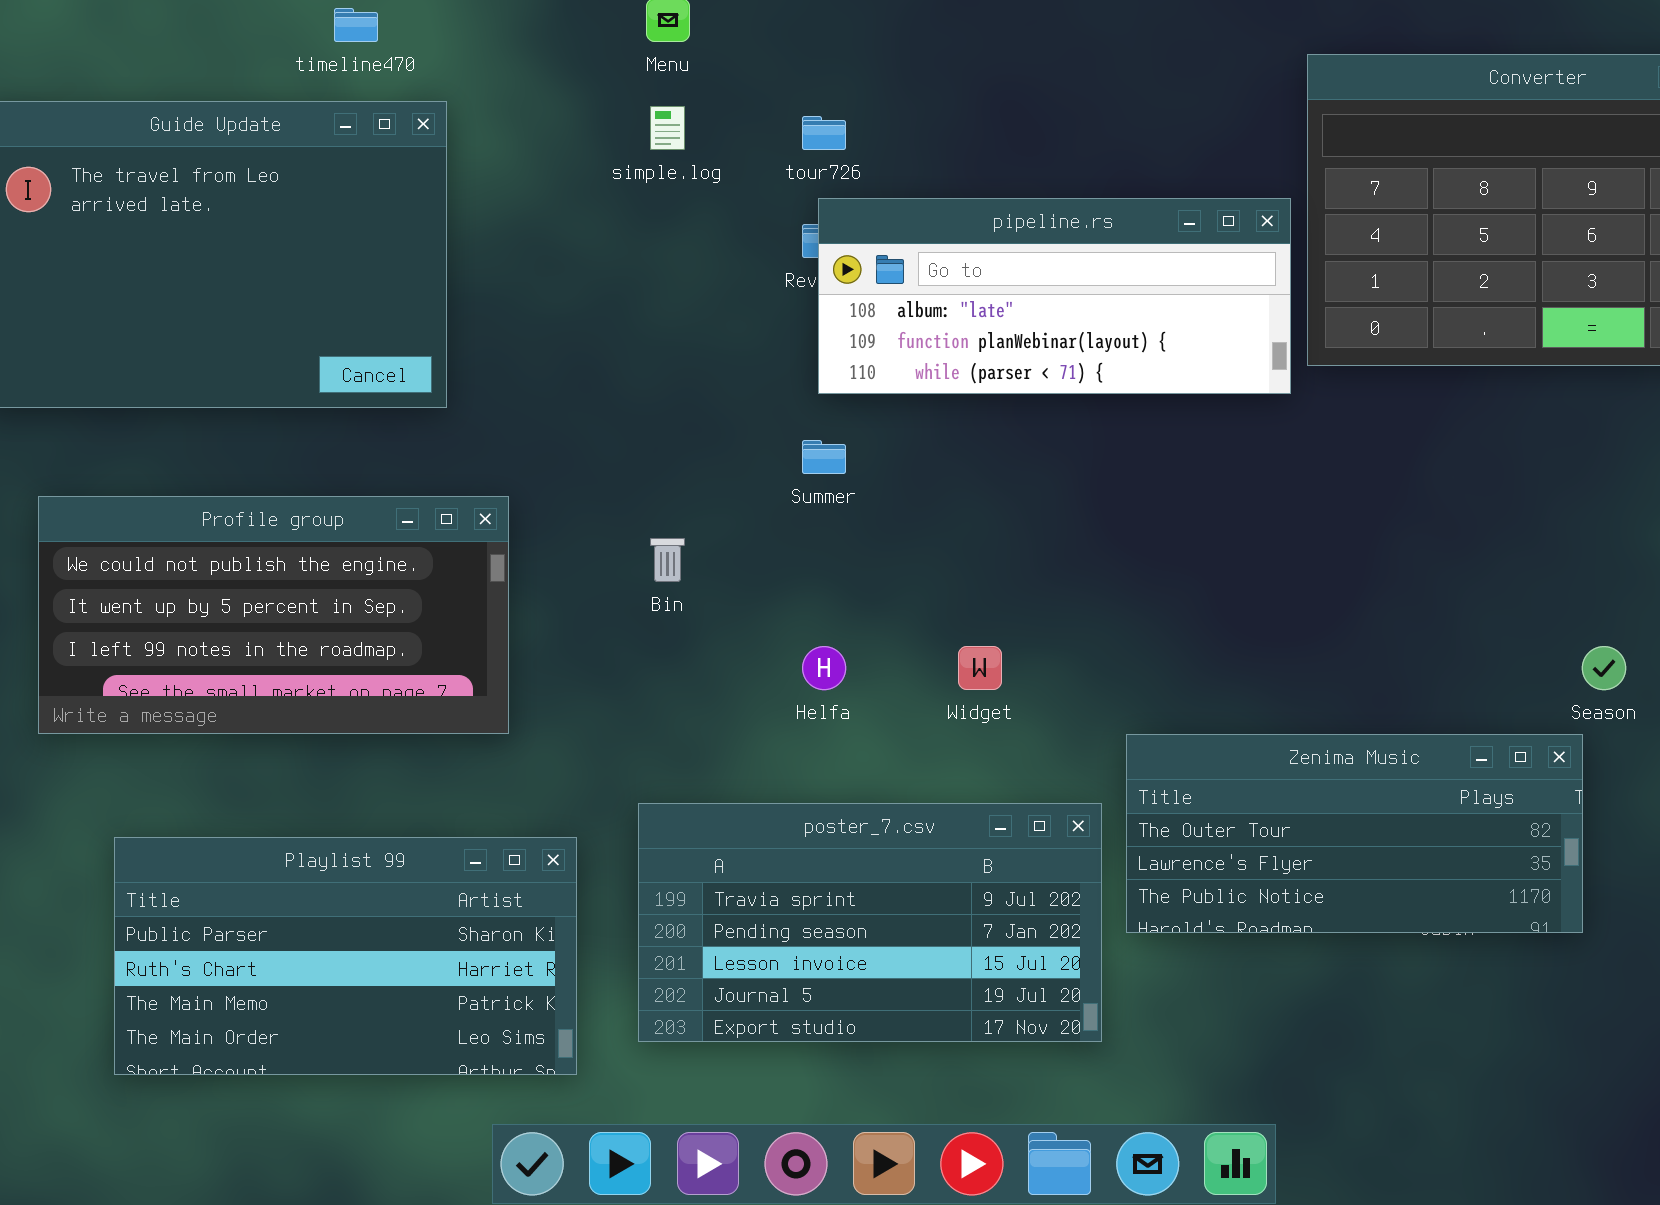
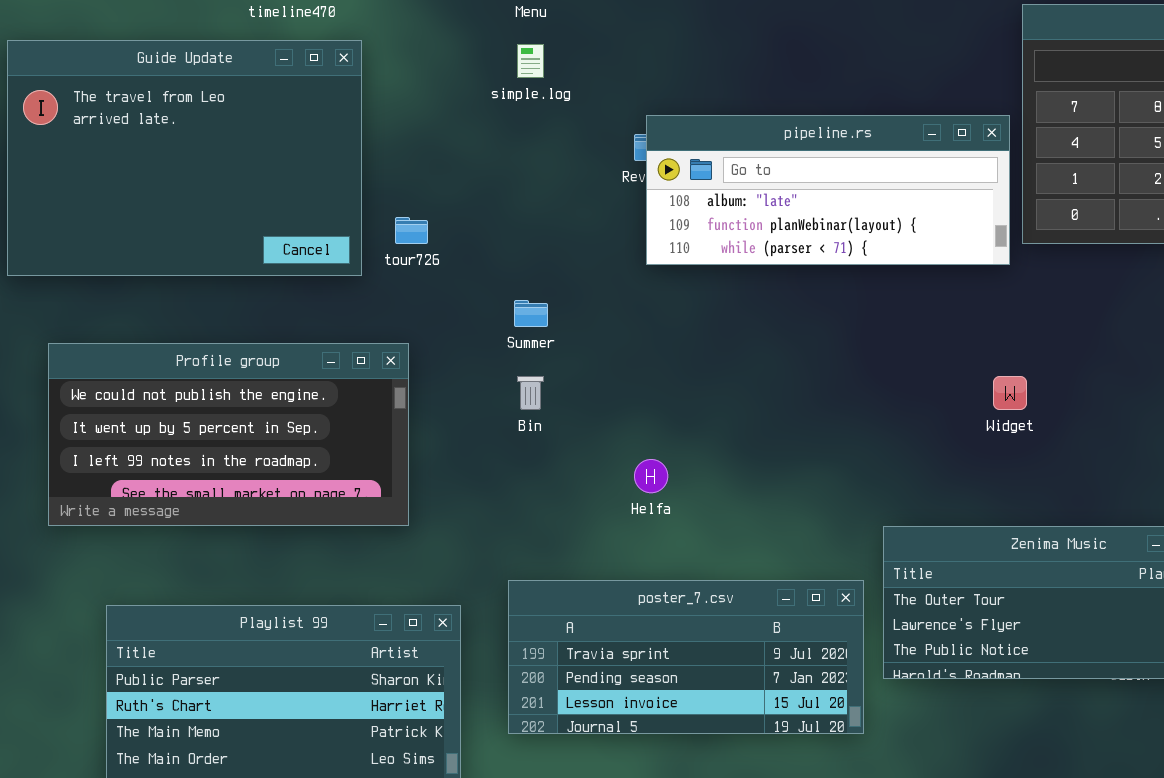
tour726: [802,116,846,150] -> [395,217,428,244], moved
Summer: [802,440,846,474] -> [514,300,548,327], moved
Widget: [958,646,1002,690] -> [993,376,1027,410], moved
poster_7.csv: [638,803,1102,1042] -> [508,580,864,734], resized

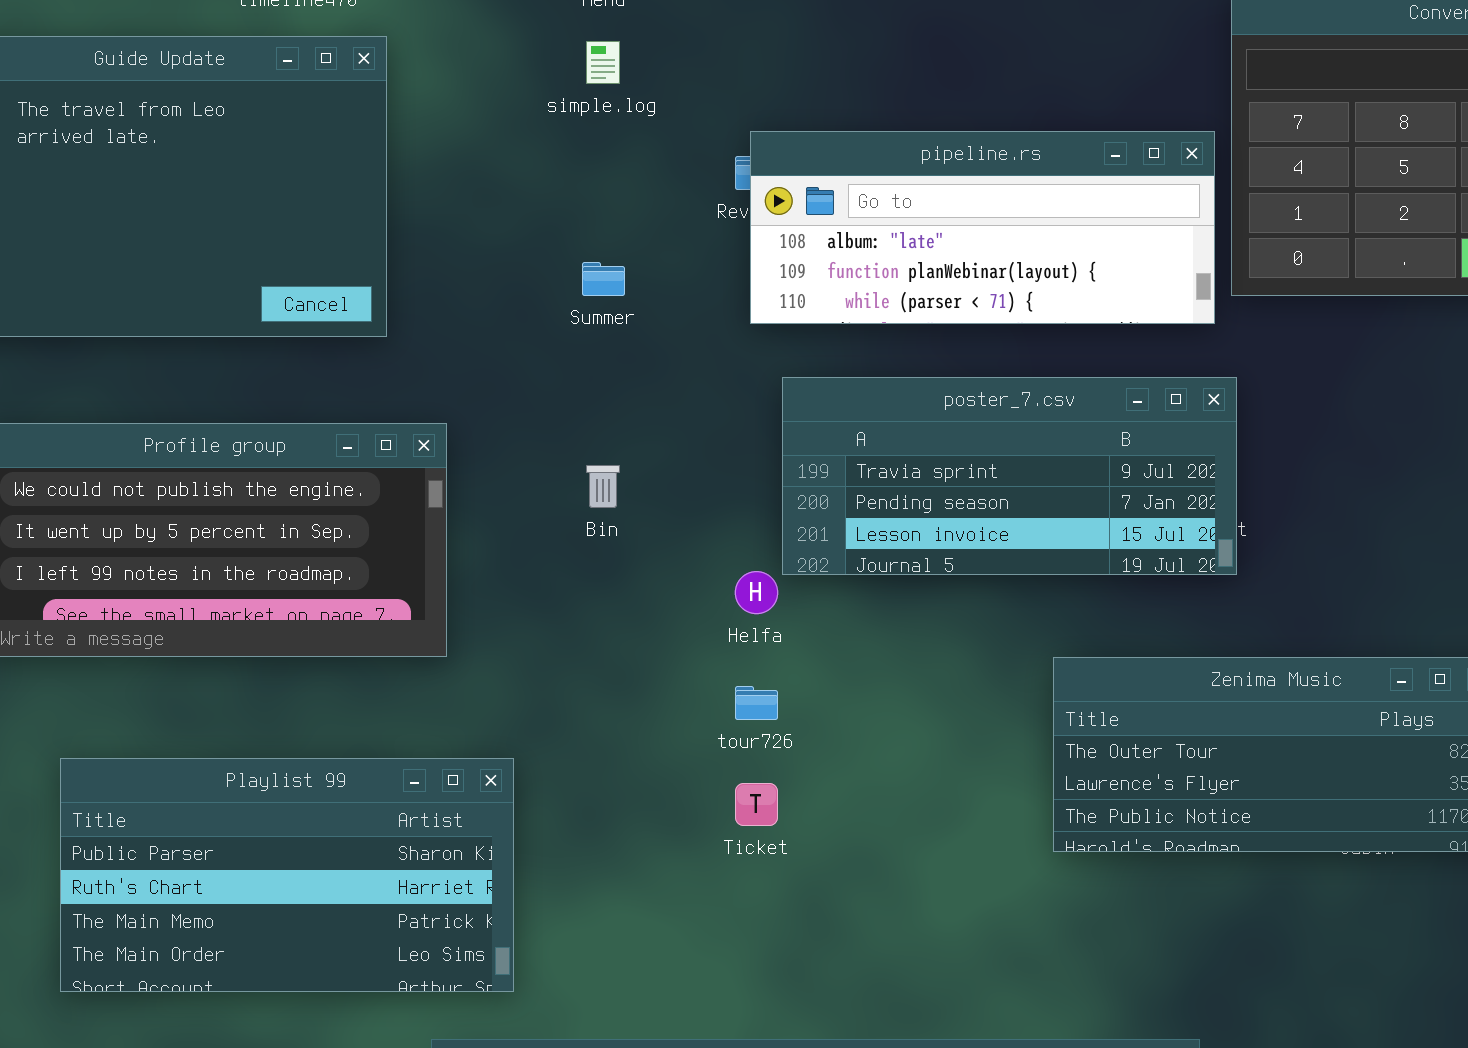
tour726: [395,217,428,244] -> [735,686,778,720], moved
Summer: [514,300,548,327] -> [582,262,625,296], moved
poster_7.csv: [508,580,864,734] -> [782,377,1237,575], moved

